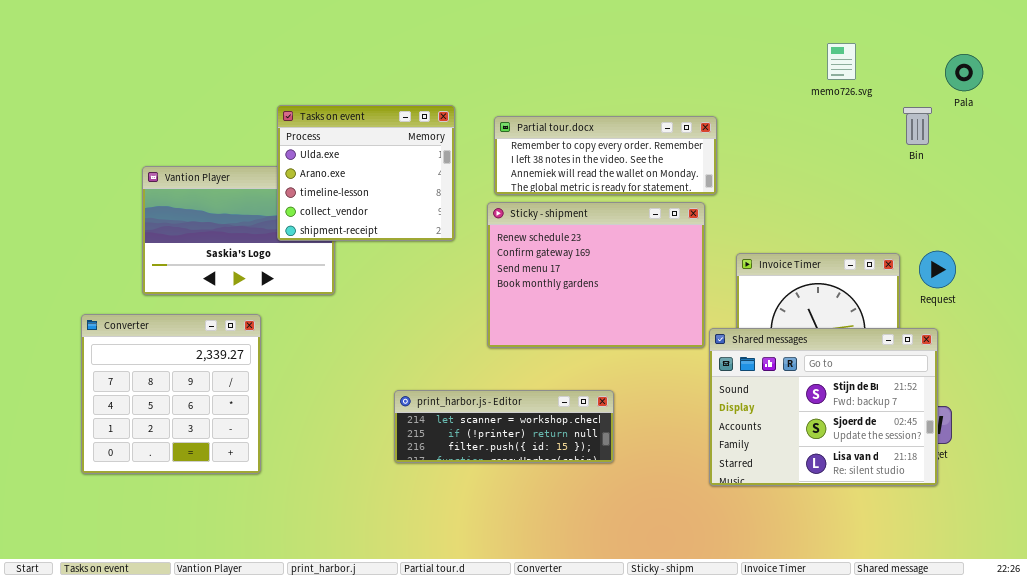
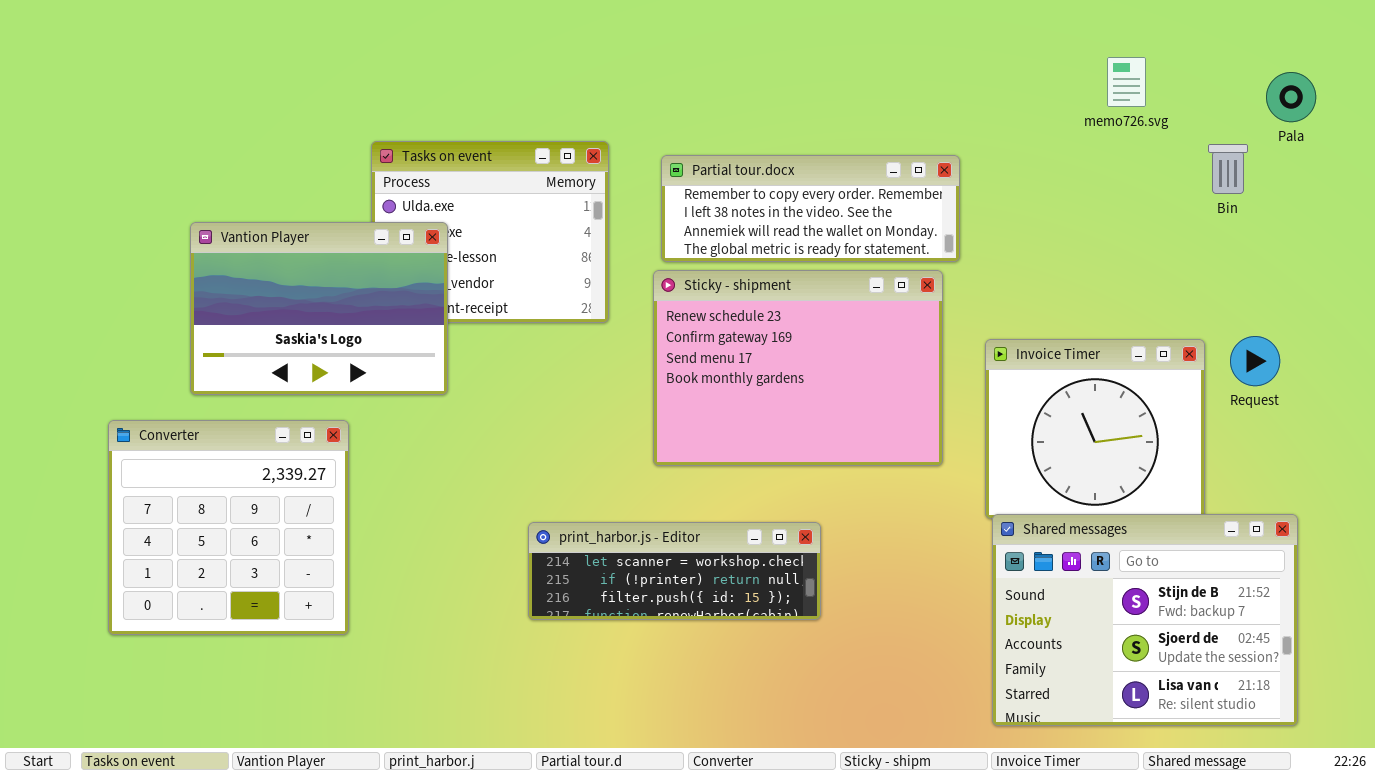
Vantion Player: [142,166,335,295] -> [190,222,448,395], raised
Shared messages: [709,328,938,486] -> [992,514,1298,726], moved

